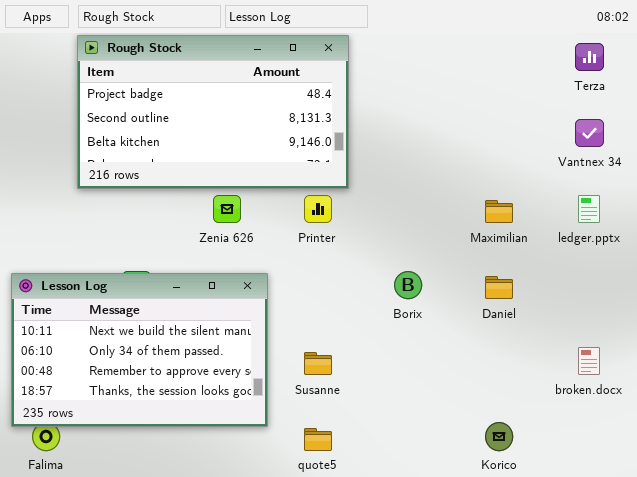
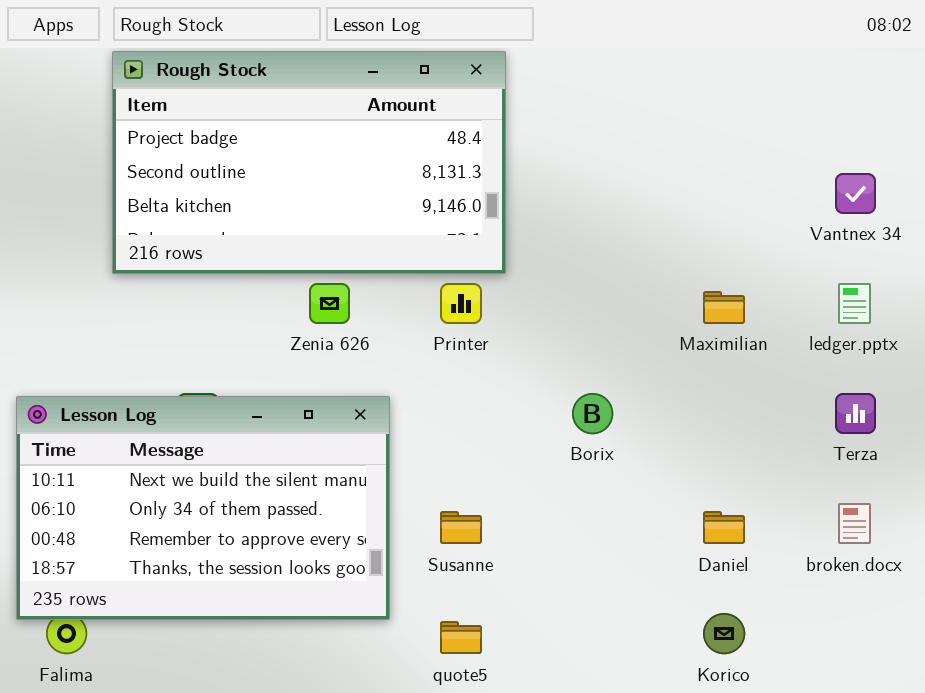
Terza: [575,43,604,71] -> [835,393,876,434], moved
Daniel: [485,276,513,299] -> [703,511,745,544], moved

